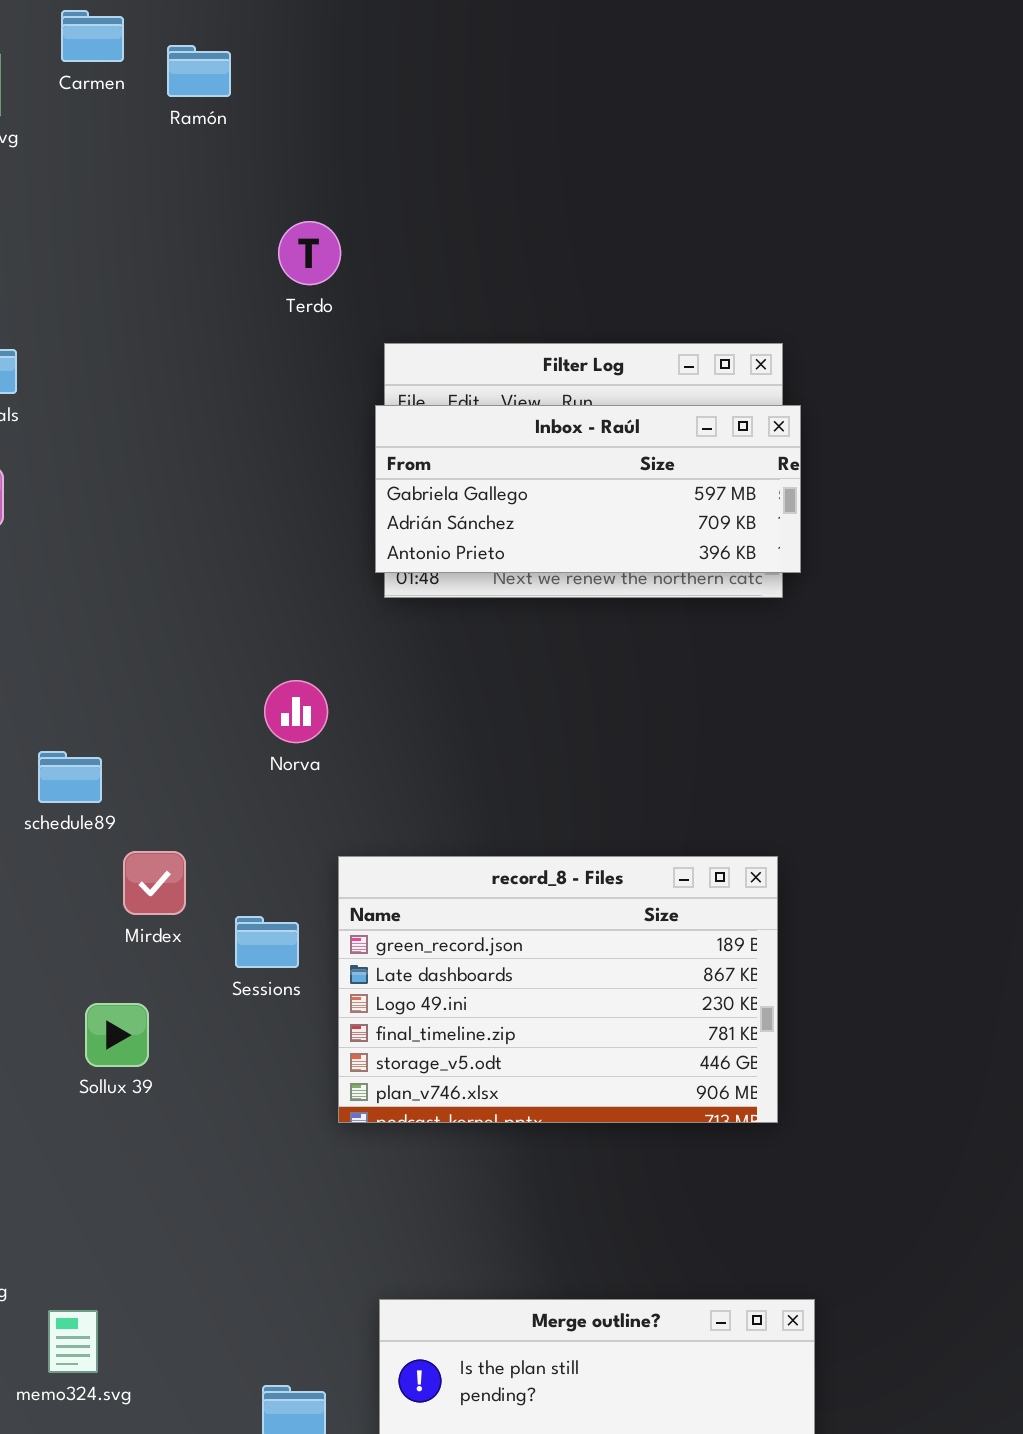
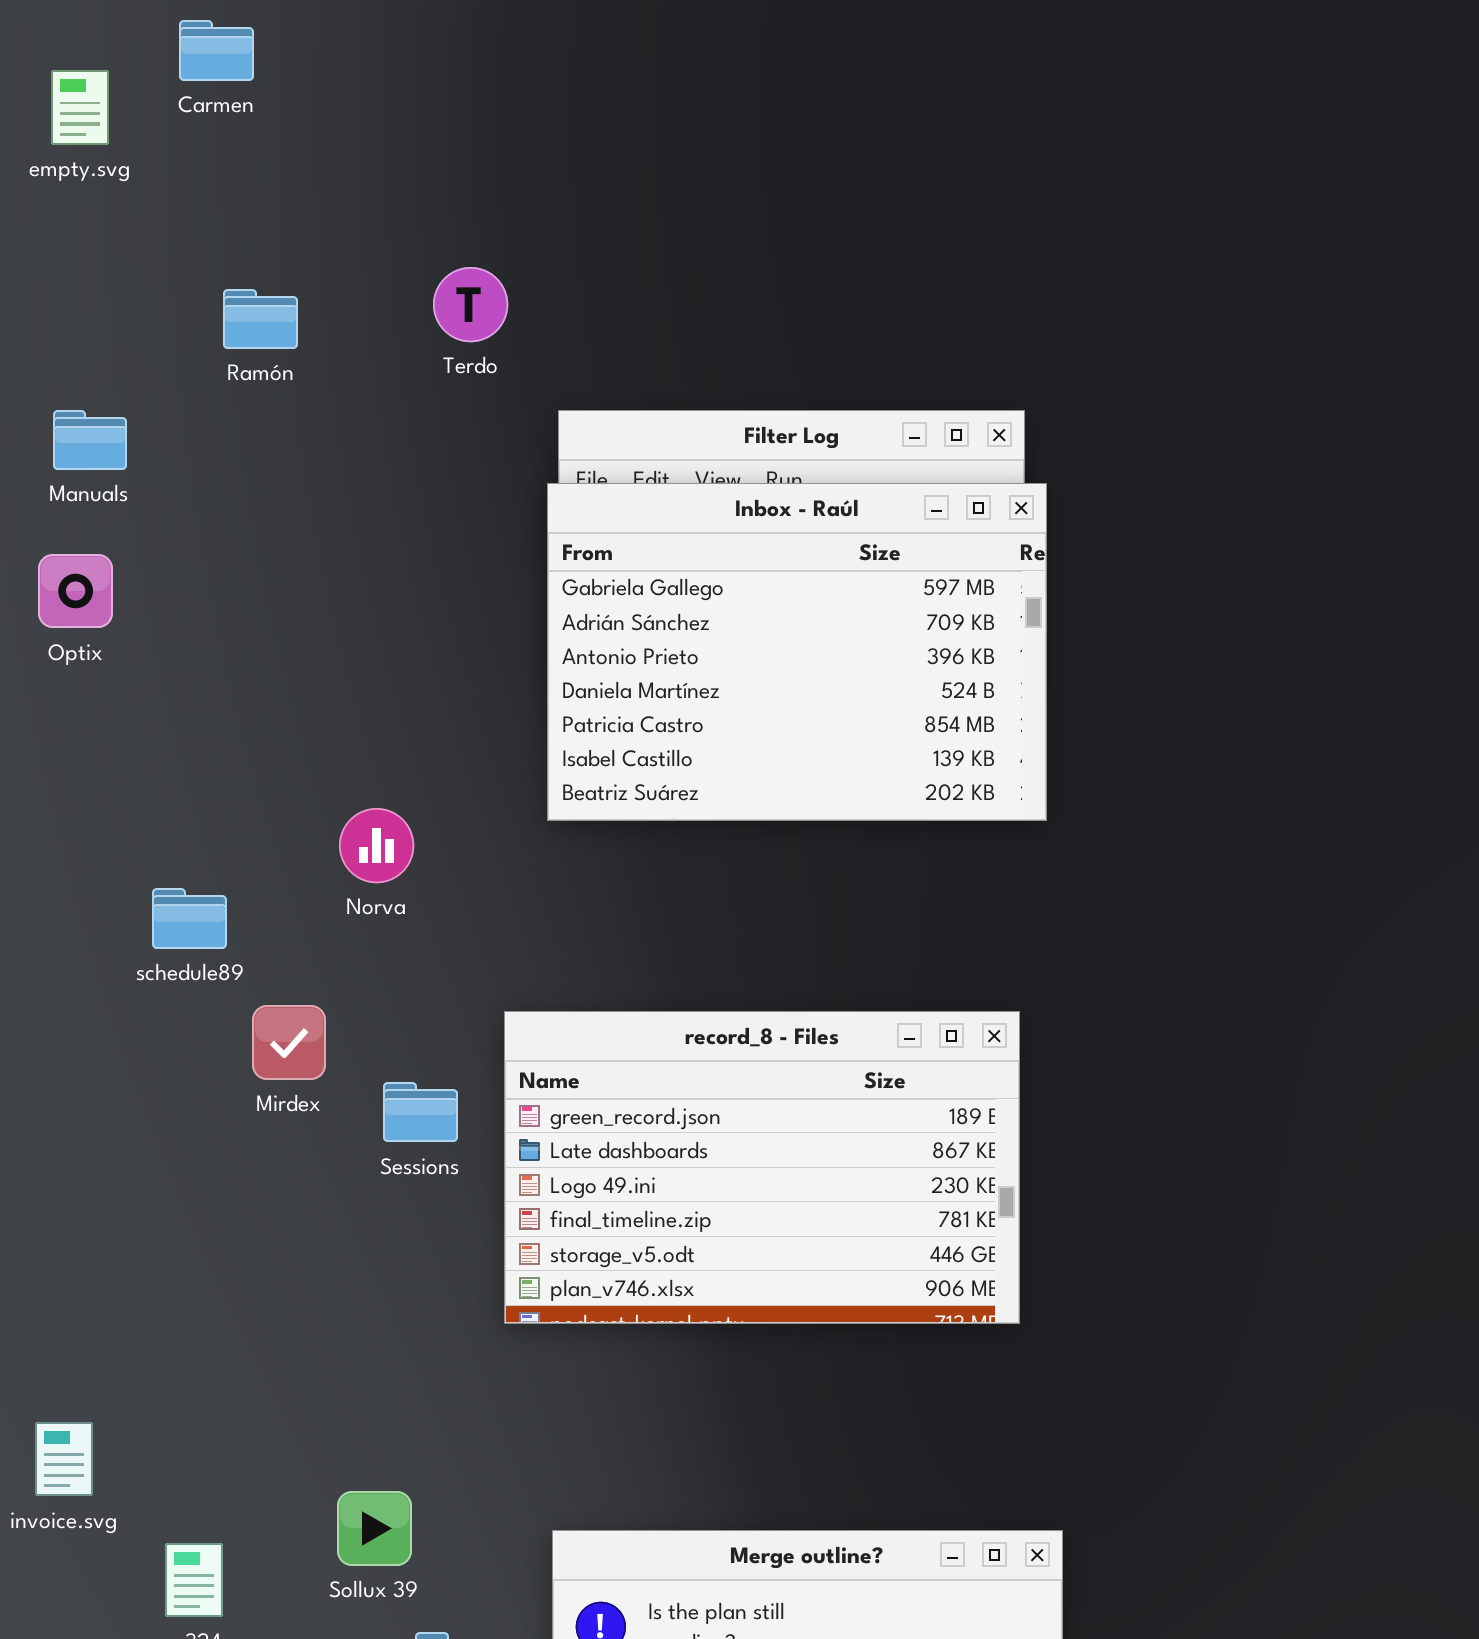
Ramón: [167,45,231,97] -> [223,289,298,349], moved
Inbox - Raúl: [375,405,801,573] -> [547,483,1047,821], resized
Norva: [264,680,328,743] -> [339,808,414,883], moved
Sollux 39: [85,1003,149,1067] -> [337,1491,412,1566], moved

